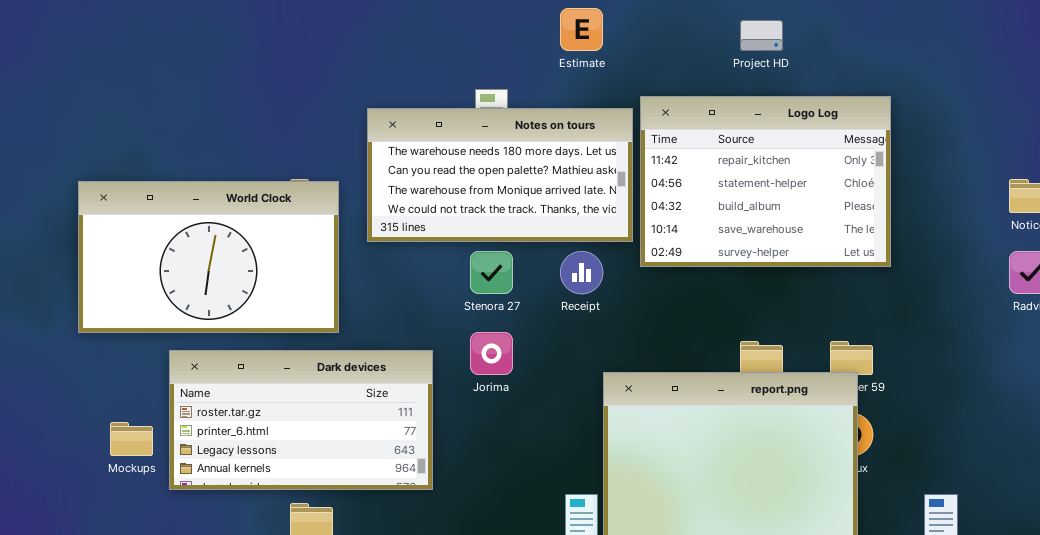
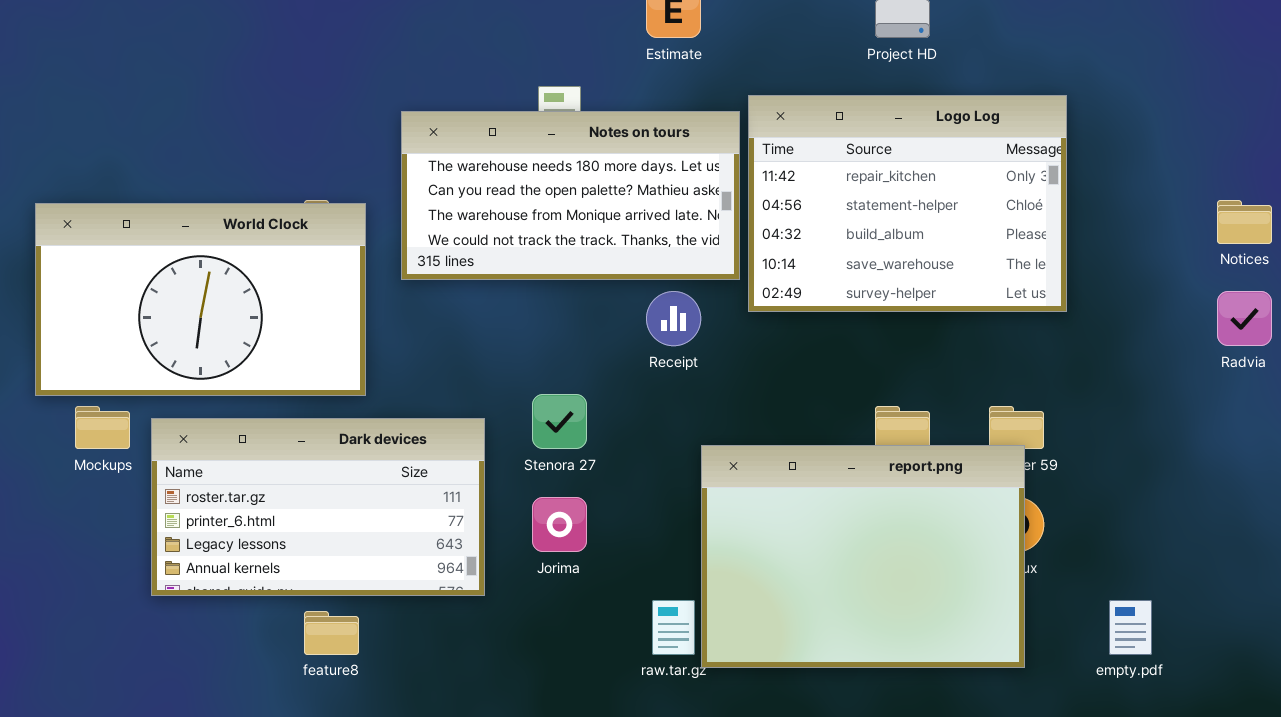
Stenora 27: [470,251,513,294] -> [532,394,587,449], moved
Jorima: [470,332,513,375] -> [532,497,587,552], moved
Mockups: [110,422,153,456] -> [75,406,130,449], moved

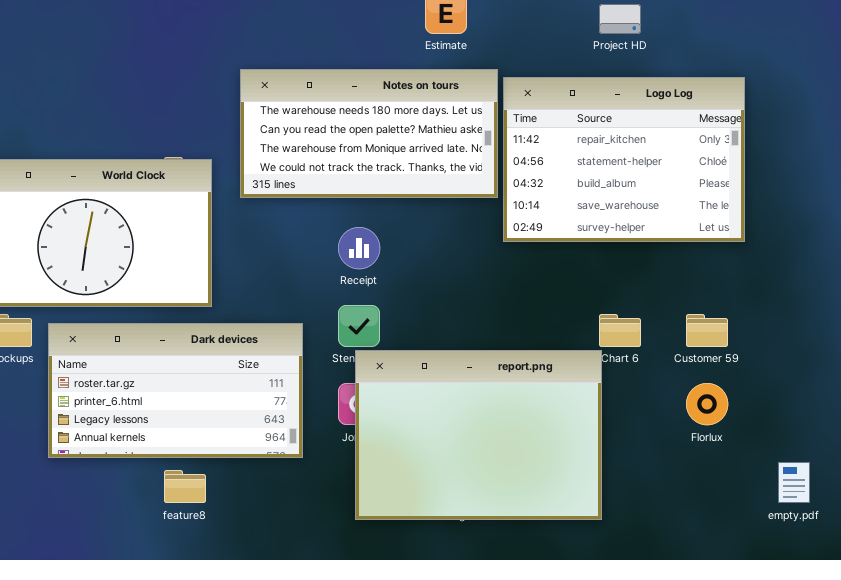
Notes on tours: [401,111,740,280] -> [240,69,498,198], moved
Receipt: [646,291,701,346] -> [338,227,380,269], moved
report.png: [701,445,1025,668] -> [355,350,602,520], moved

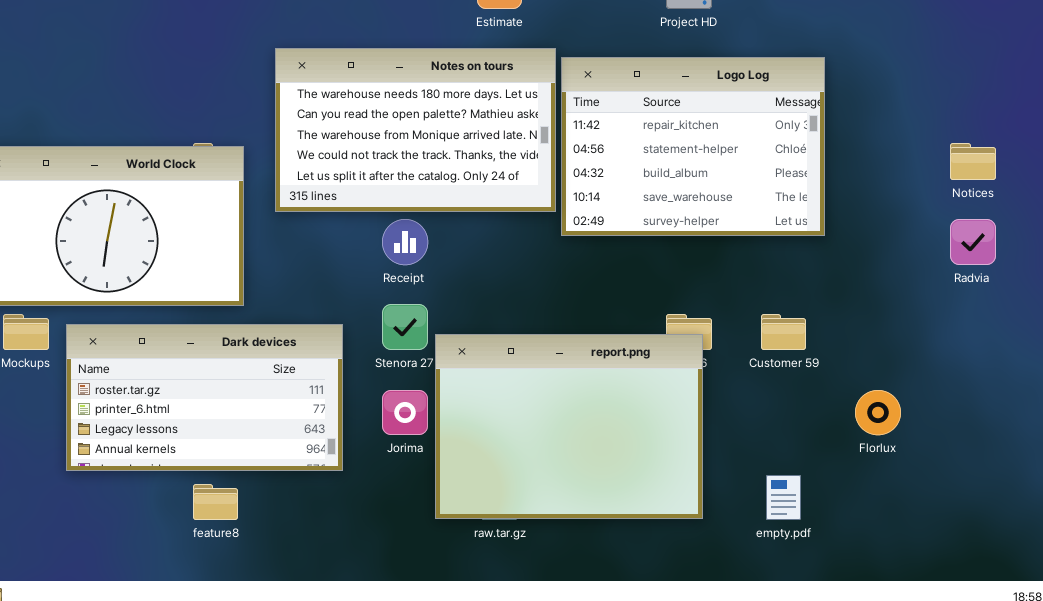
Notes on tours: [240,69,498,198] -> [275,48,556,212], resized
report.png: [355,350,602,520] -> [435,334,703,519], moved
Florlux: [686,383,728,425] -> [855,390,901,435], moved
empty.pdf: [778,462,810,503] -> [766,475,801,520], moved

